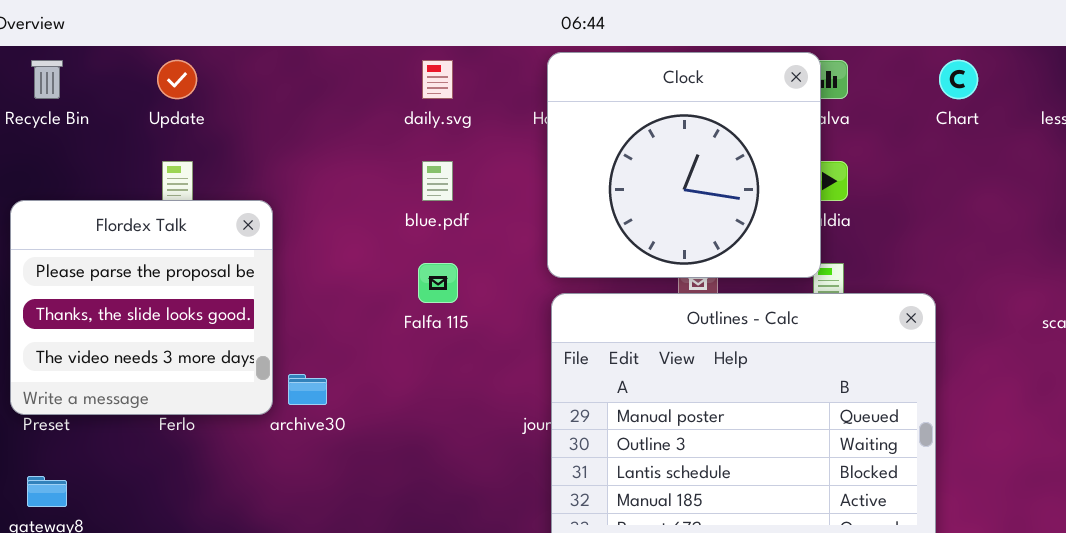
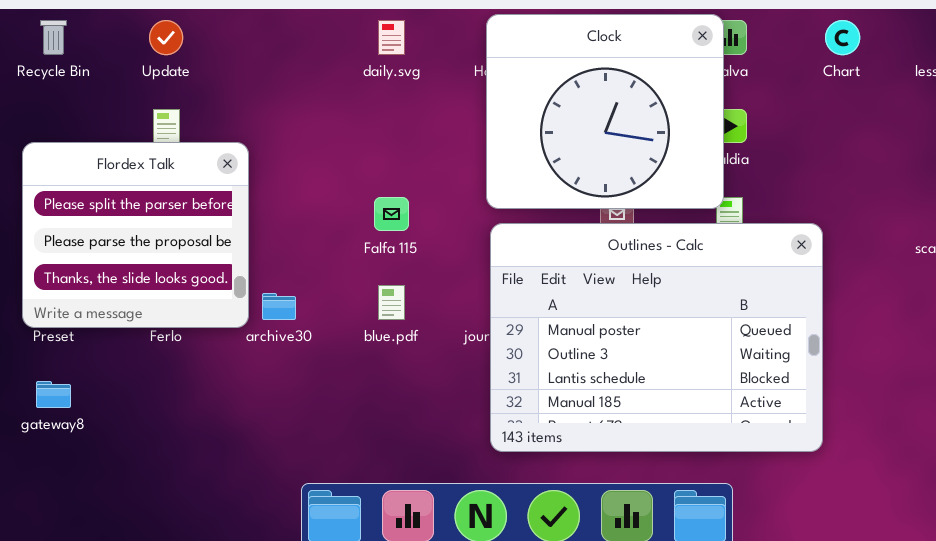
blue.pdf: [422,161,453,201] -> [378,285,405,320], moved
Flordex Talk: [10,200,273,415] -> [22,142,249,328], scrolled up 1 row

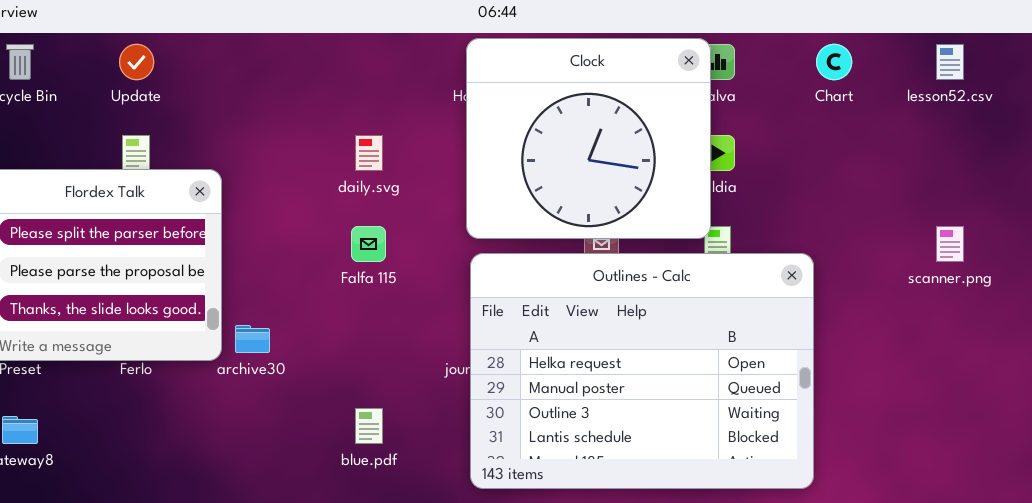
daily.svg: [378,20,405,55] -> [355,135,383,171], moved
Outlines - Calc: [490,223,823,452] -> [470,253,814,489], scrolled up 1 row
blue.pdf: [378,285,405,320] -> [355,408,383,444], moved

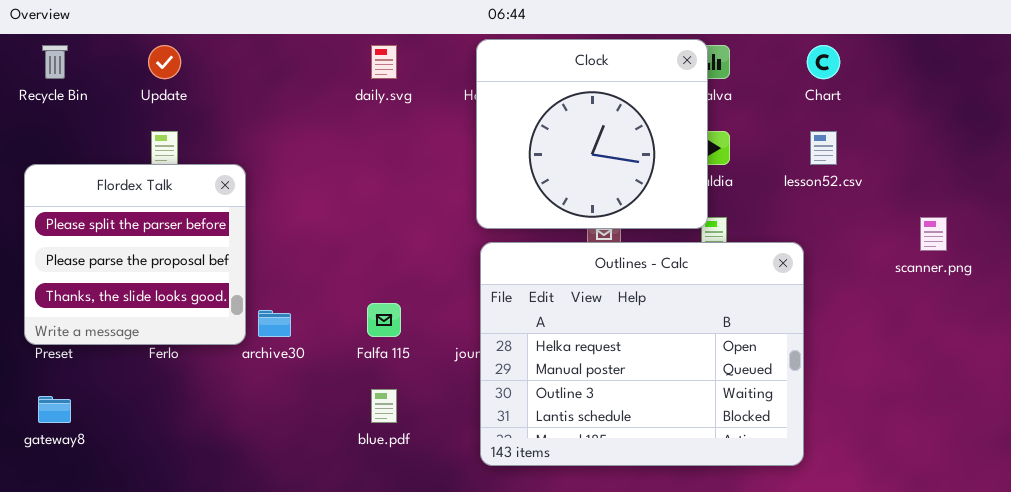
lesson52.csv: [936,44,964,80] -> [810,131,837,165], moved
daily.svg: [355,135,383,171] -> [371,45,397,79], moved
Falfa 115: [351,226,386,262] -> [367,303,401,337], moved

